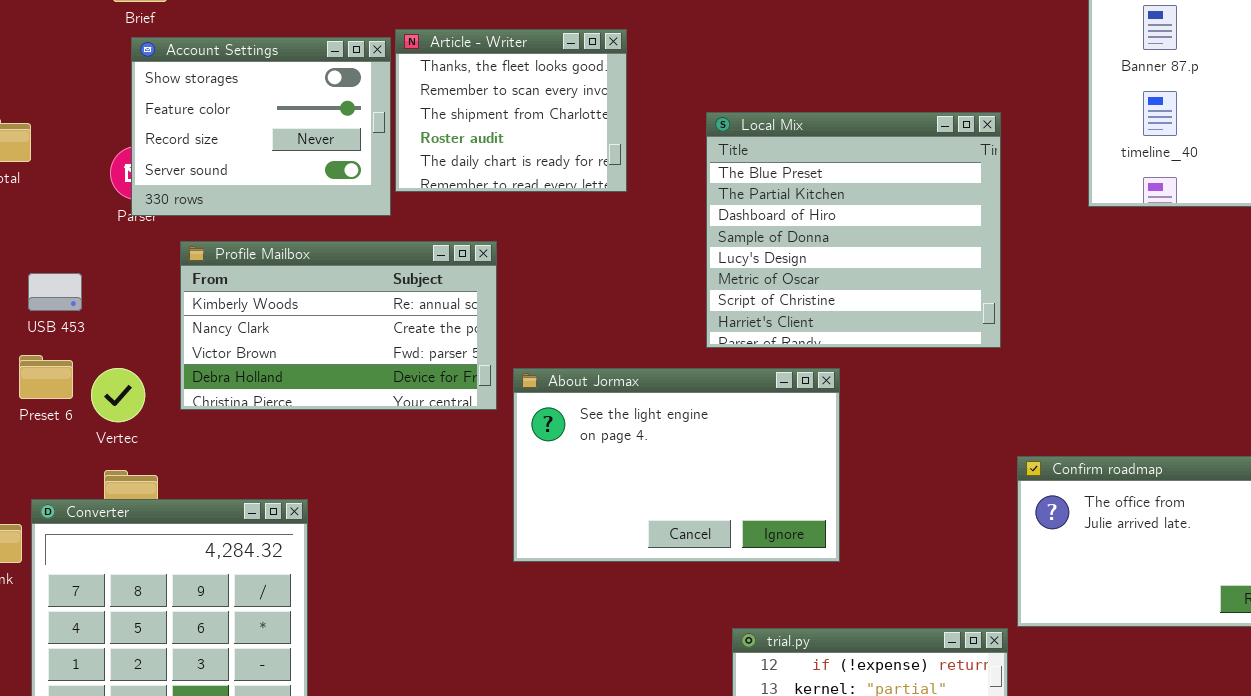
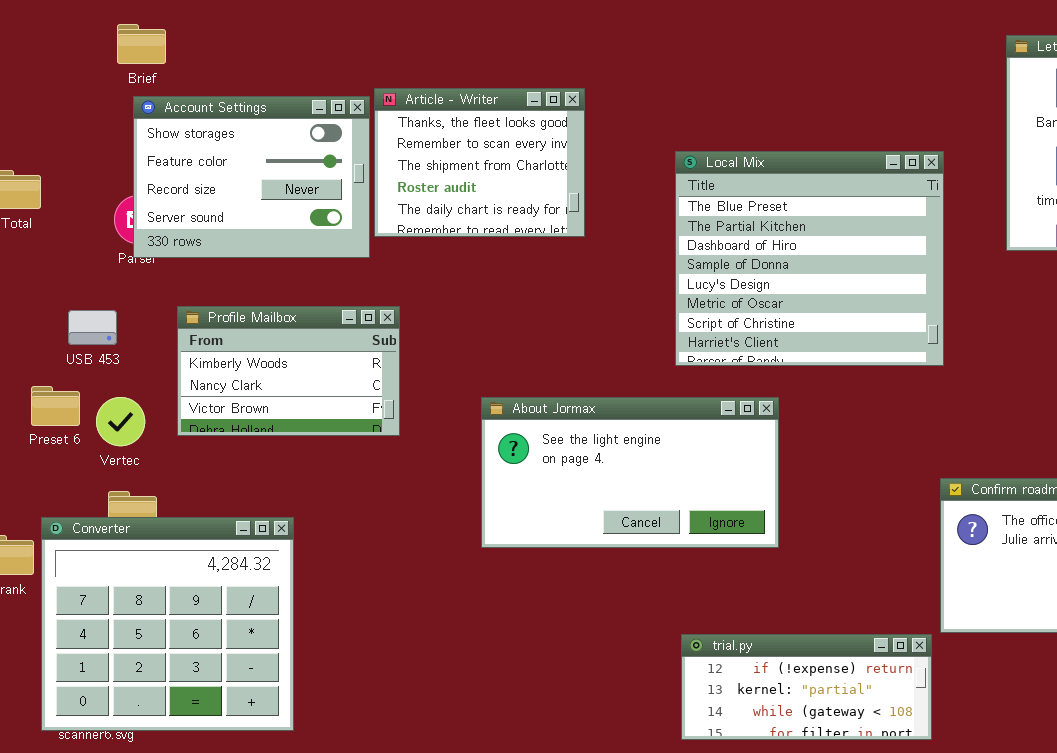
Local Mix: [706,112,1001,348] -> [675,151,944,366], moved
Profile Mailbox: [180,241,497,410] -> [177,306,400,436], resized
USB 453: [28,273,82,311] -> [68,310,117,345], moved
About Jormax: [513,368,840,562] -> [481,397,779,548], resized

